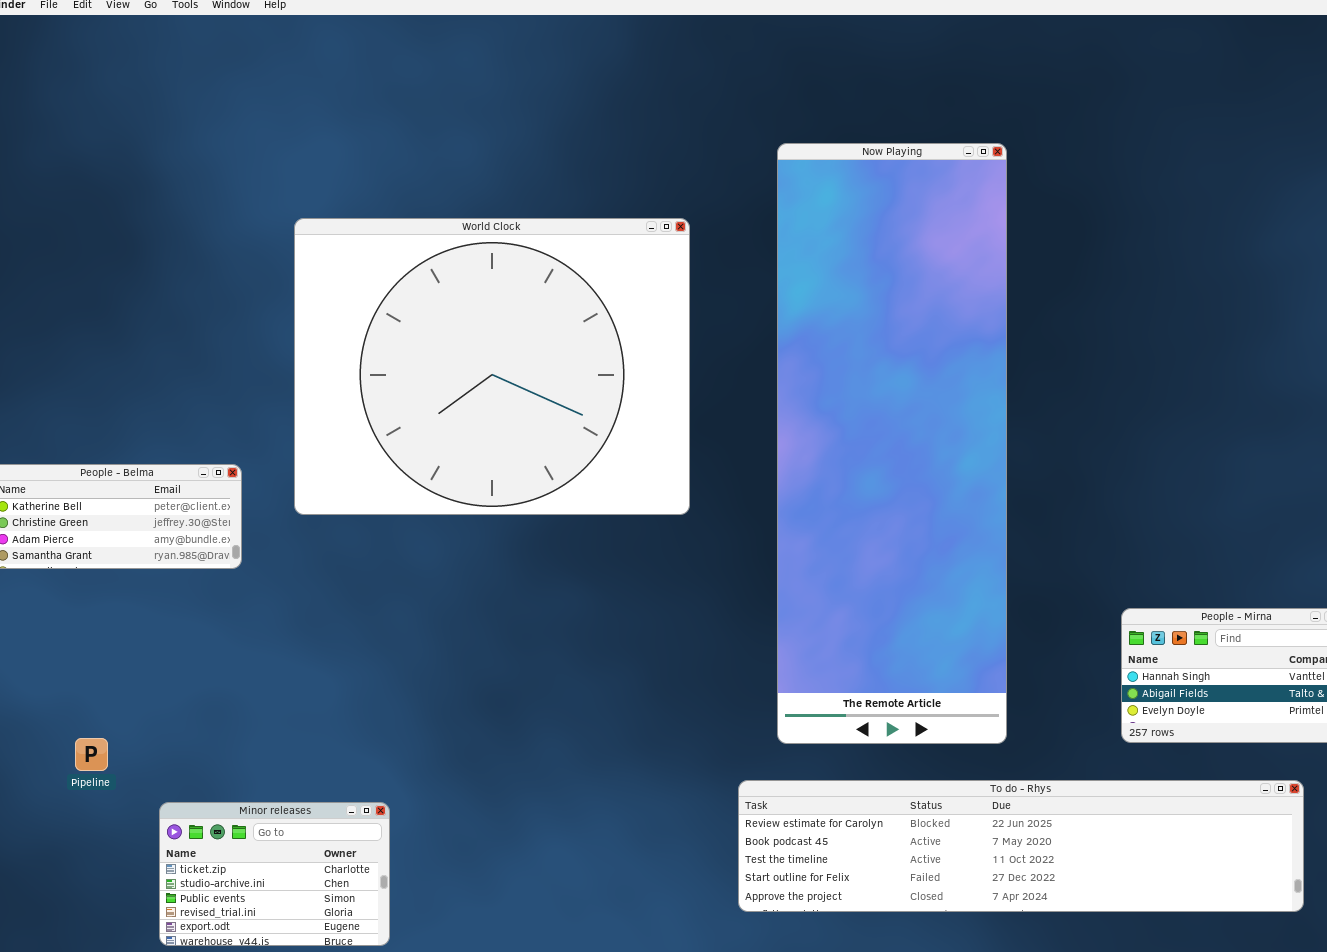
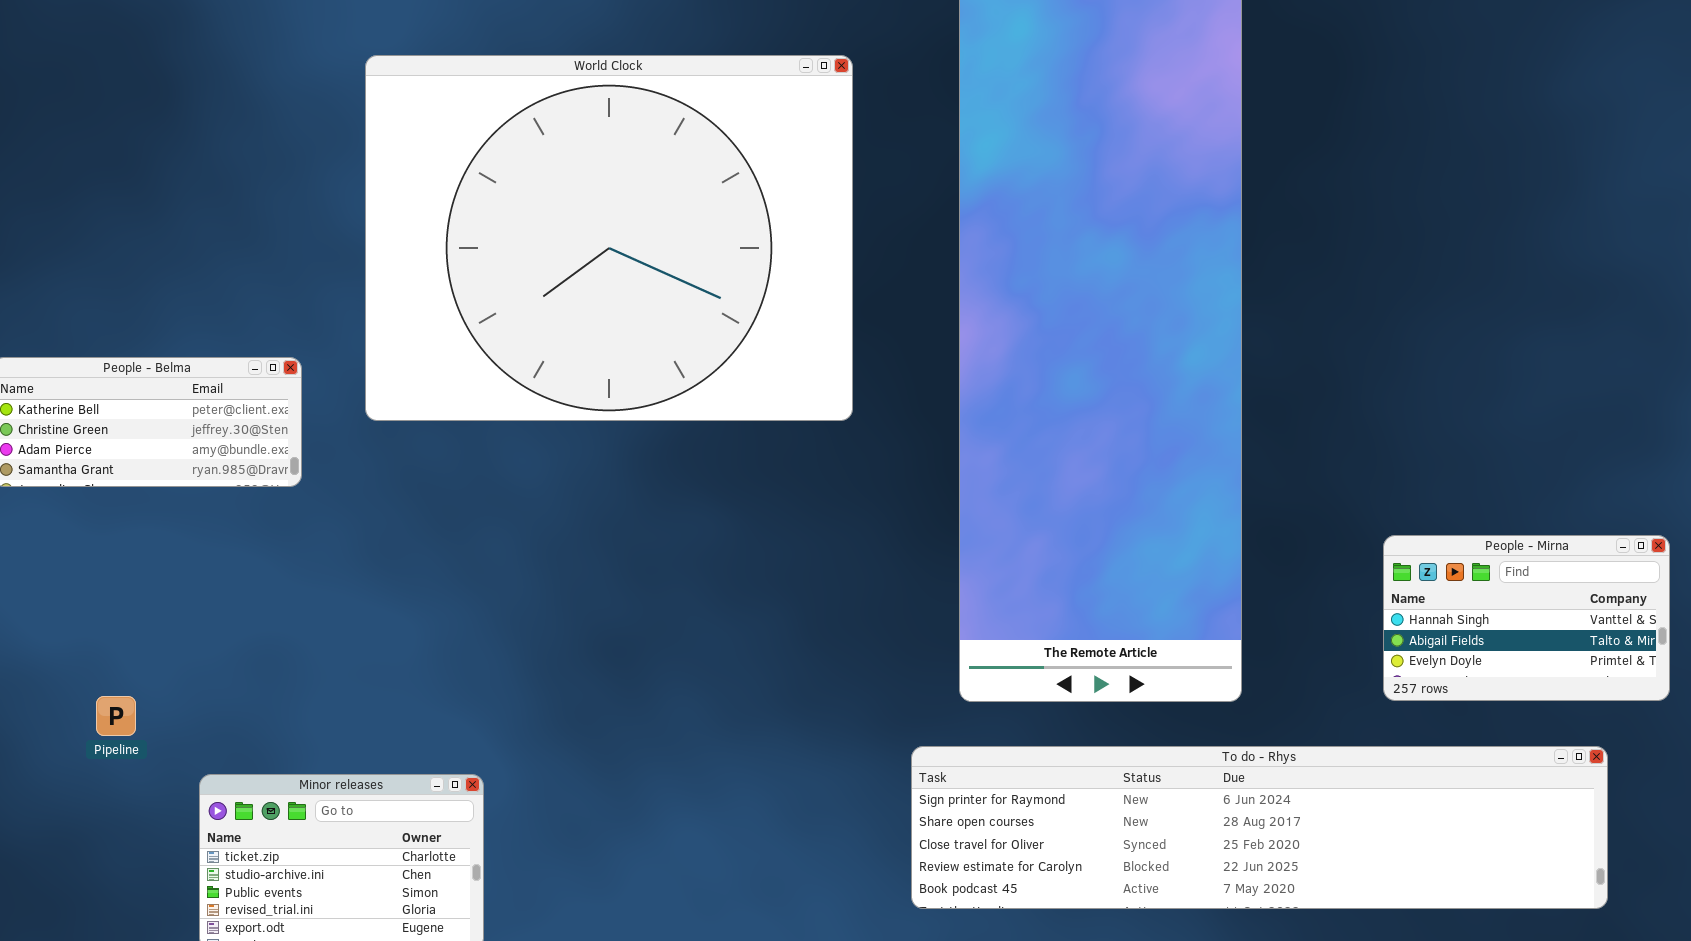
To do - Rhys: [738,780,1304,912] -> [911,746,1608,909], scrolled up 3 rows

